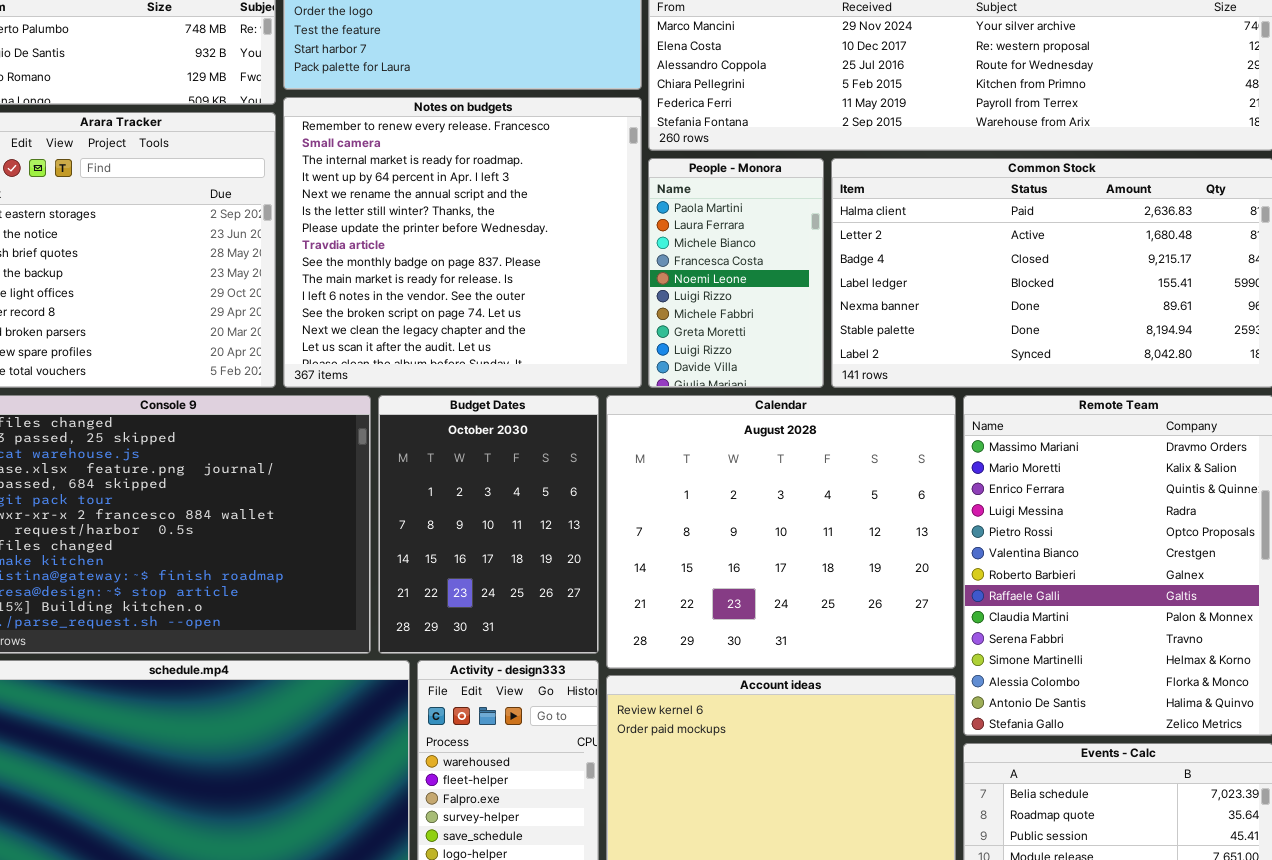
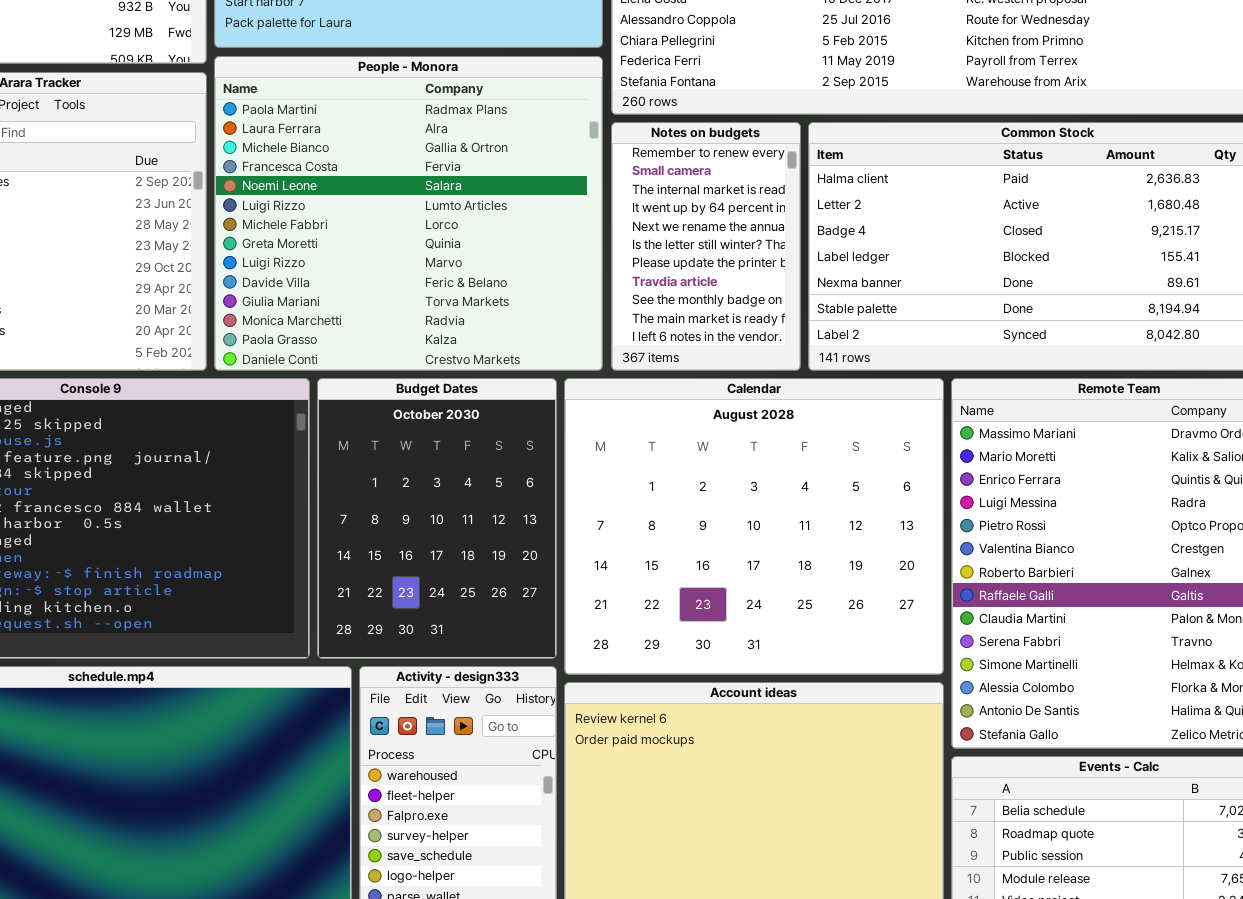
Notes on budgets: [283,97,642,388] -> [611,122,801,371], moved, resized
People - Monora: [648,158,824,388] -> [214,56,603,371], moved, resized

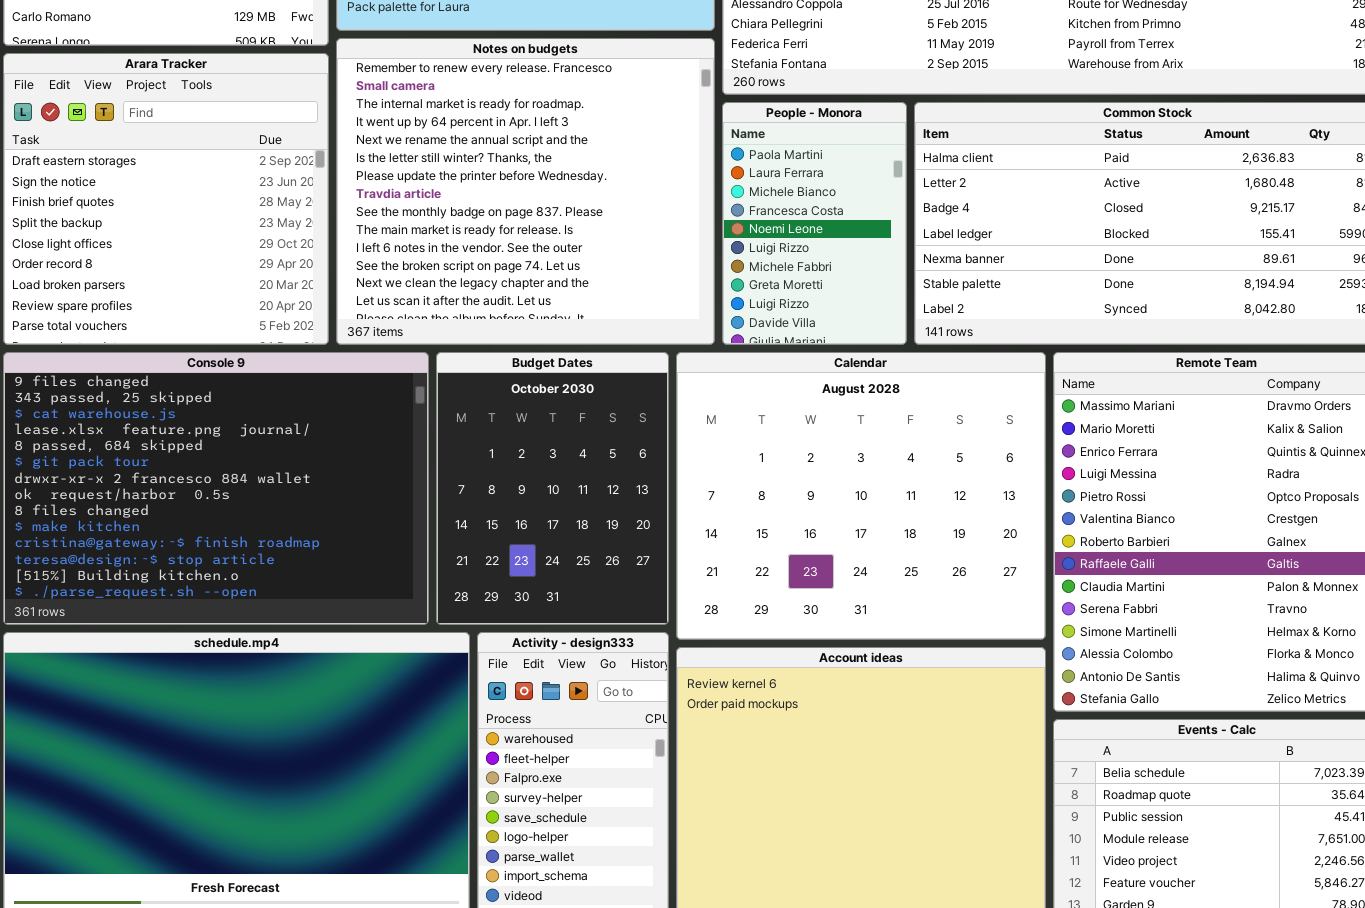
People - Monora: [214,56,603,371] -> [722,102,907,345], moved, resized
Notes on budgets: [611,122,801,371] -> [336,38,715,345], moved, resized

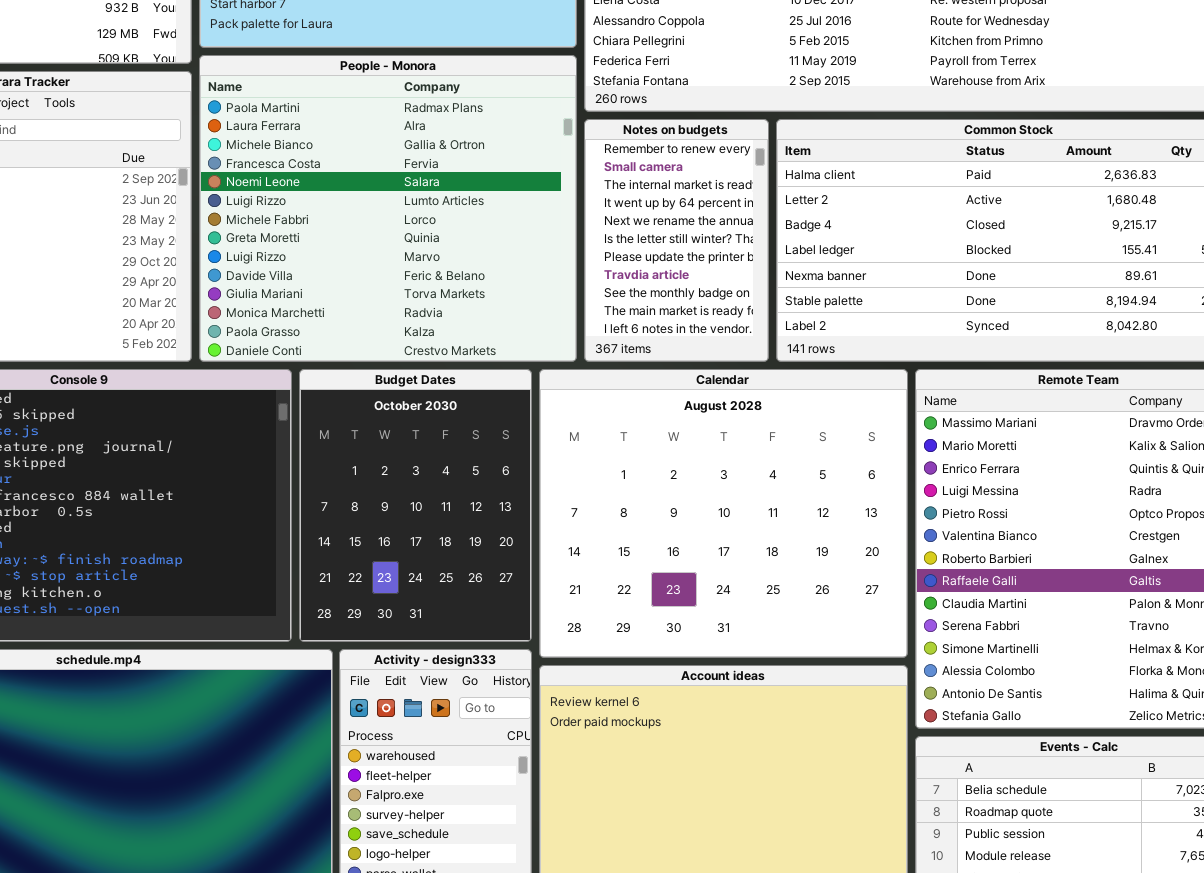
Notes on budgets: [336,38,715,345] -> [584,119,769,362], moved, resized
People - Monora: [722,102,907,345] -> [199,55,577,362], moved, resized

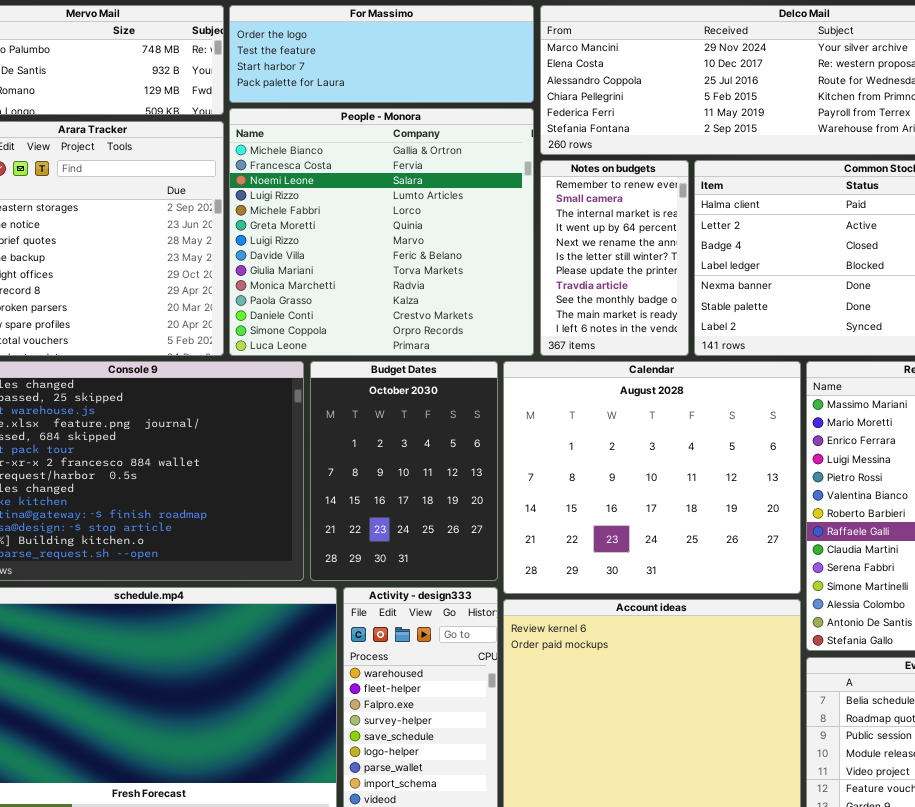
People - Monora: [199,55,577,362] -> [229,108,534,356], scrolled down 2 rows

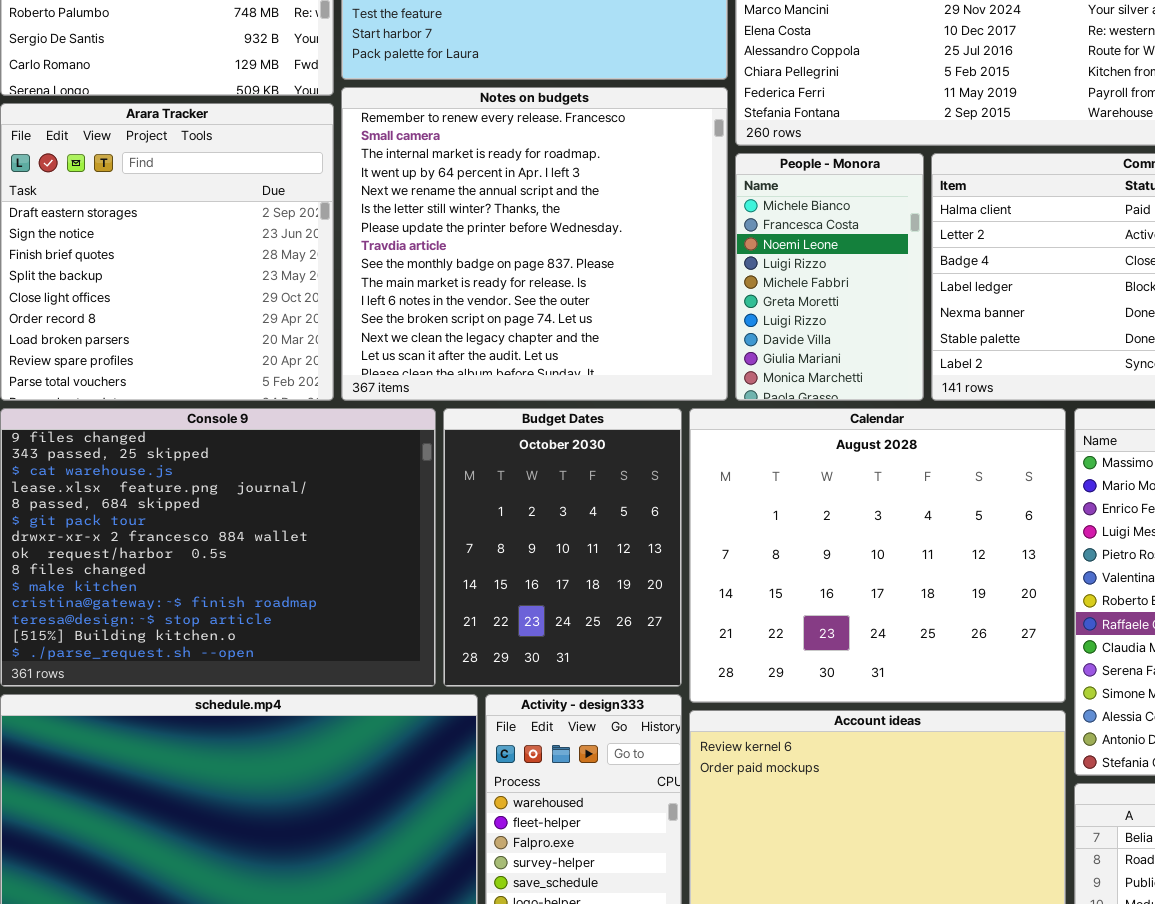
People - Monora: [229,108,534,356] -> [735,153,924,401], moved, resized
Notes on budgets: [540,160,689,356] -> [341,87,728,401], moved, resized

